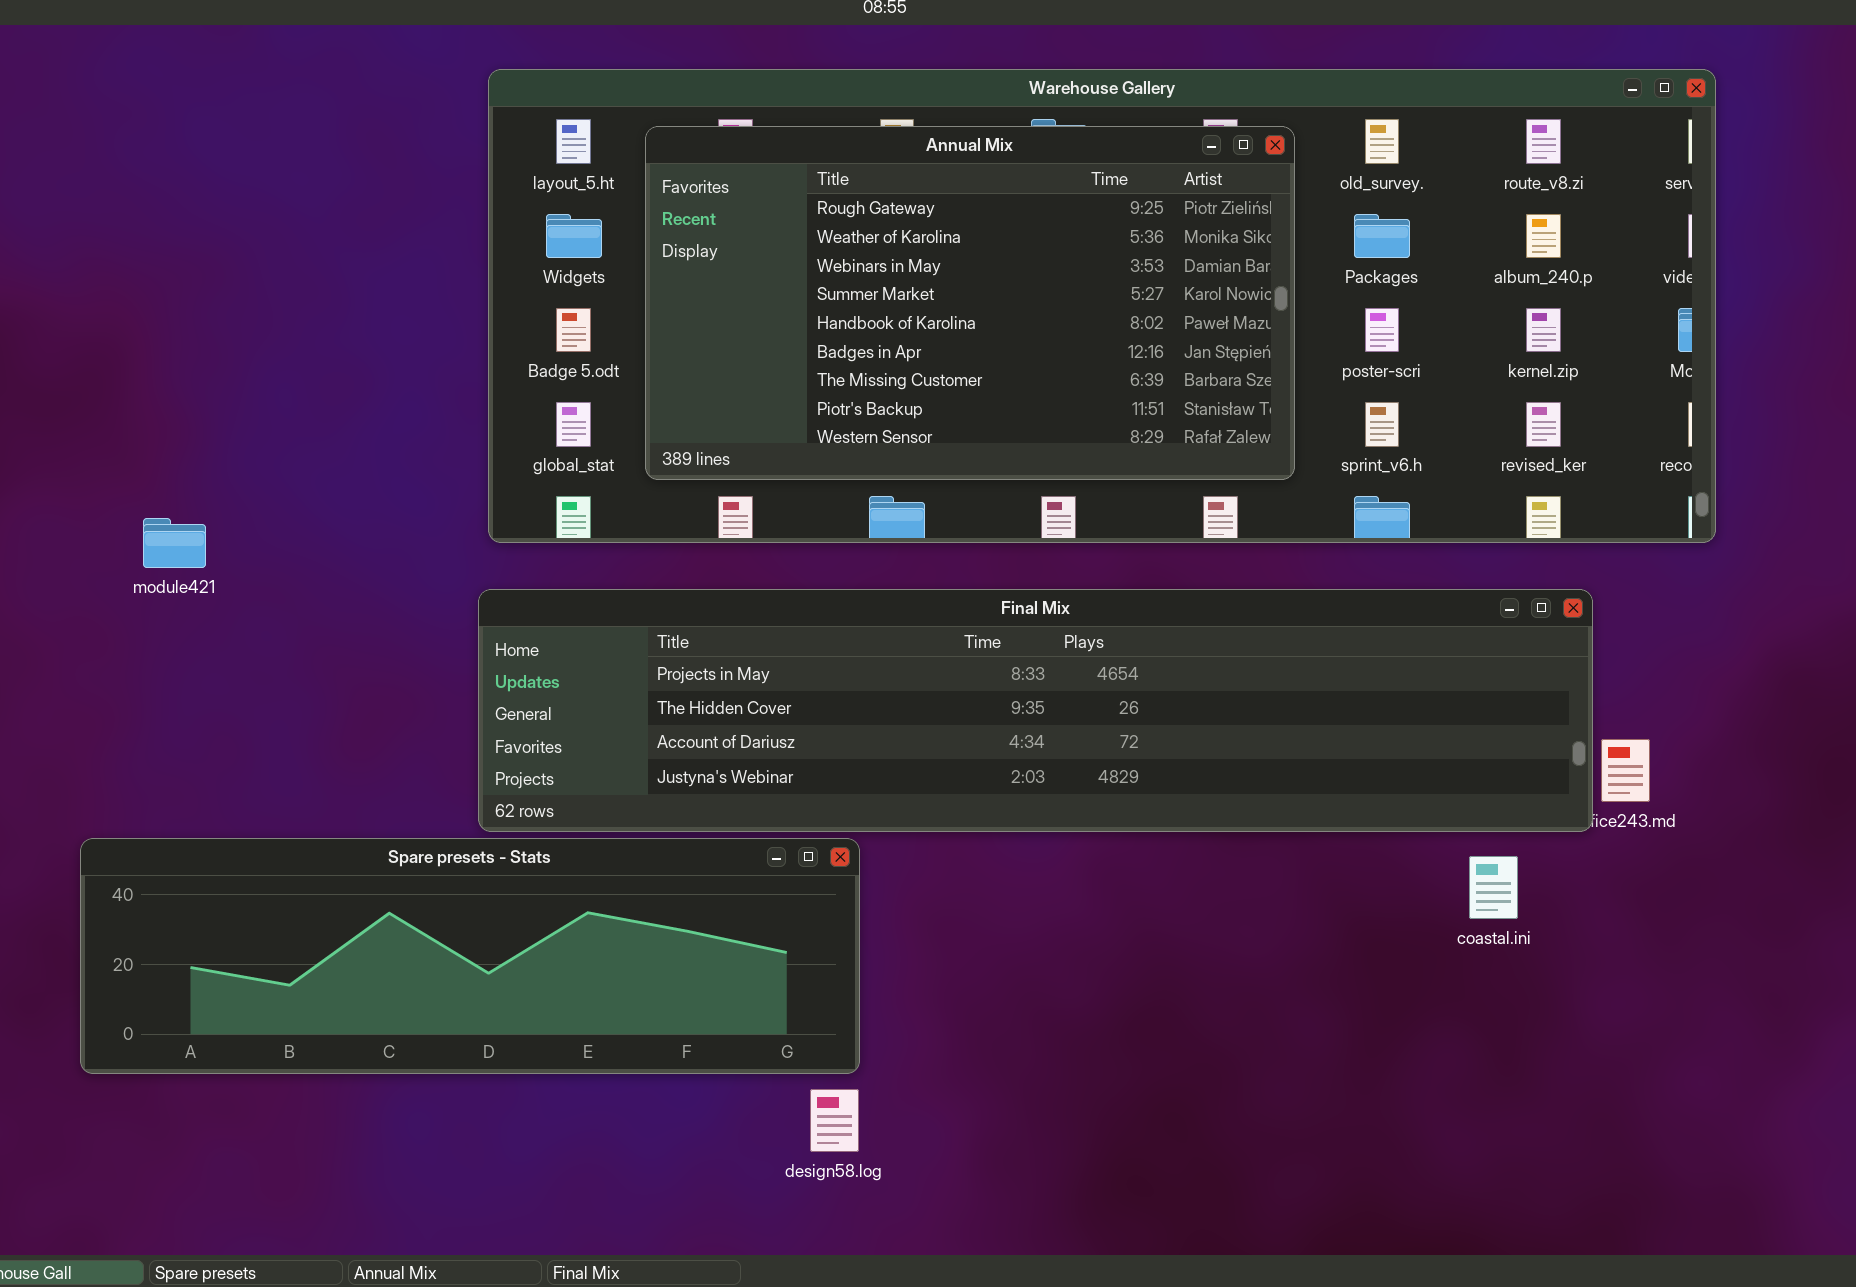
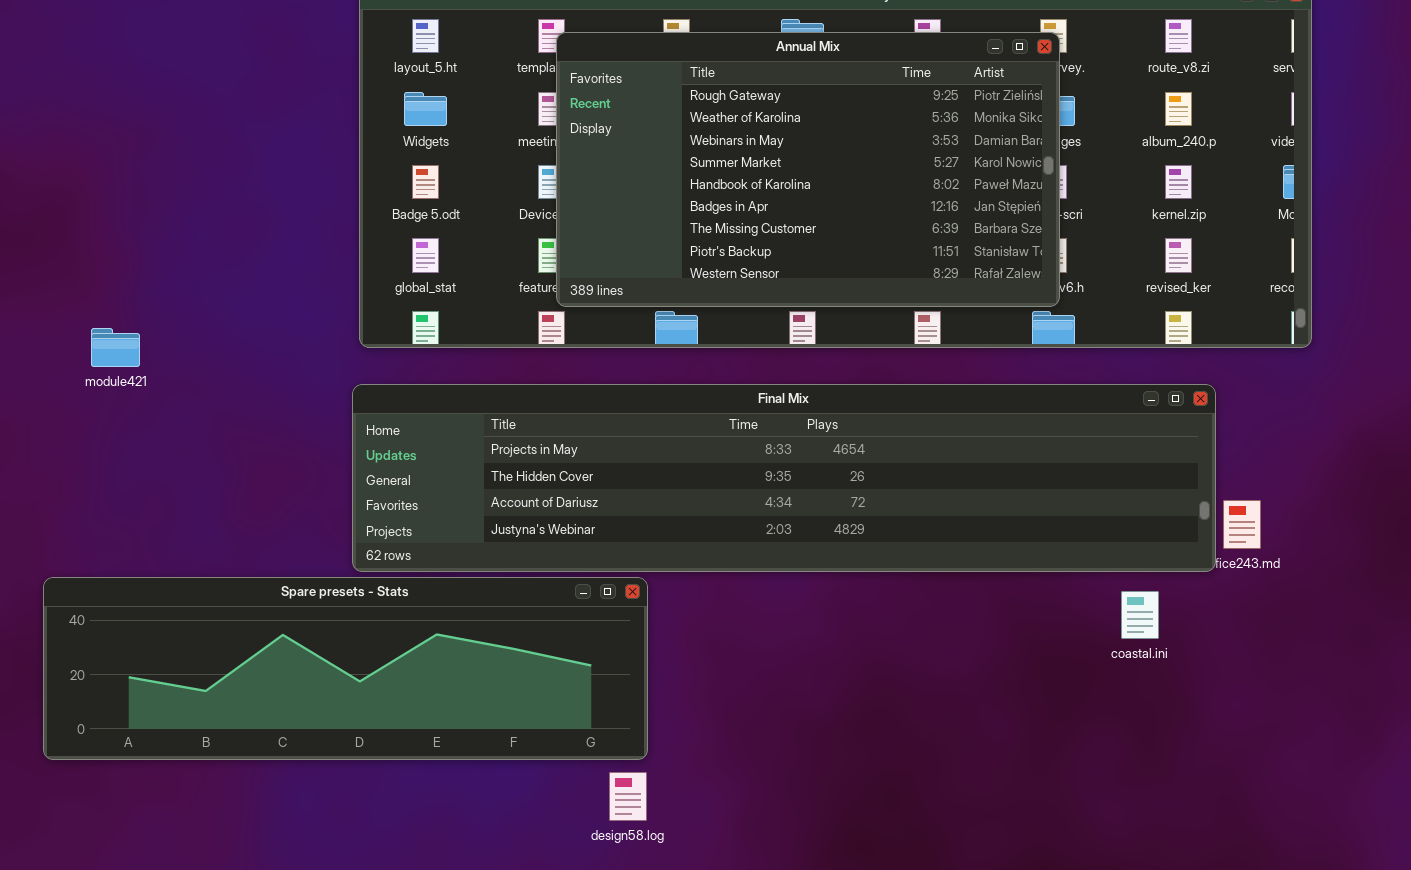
Annual Mix: [645,126,1295,480] -> [556,32,1060,307], moved

